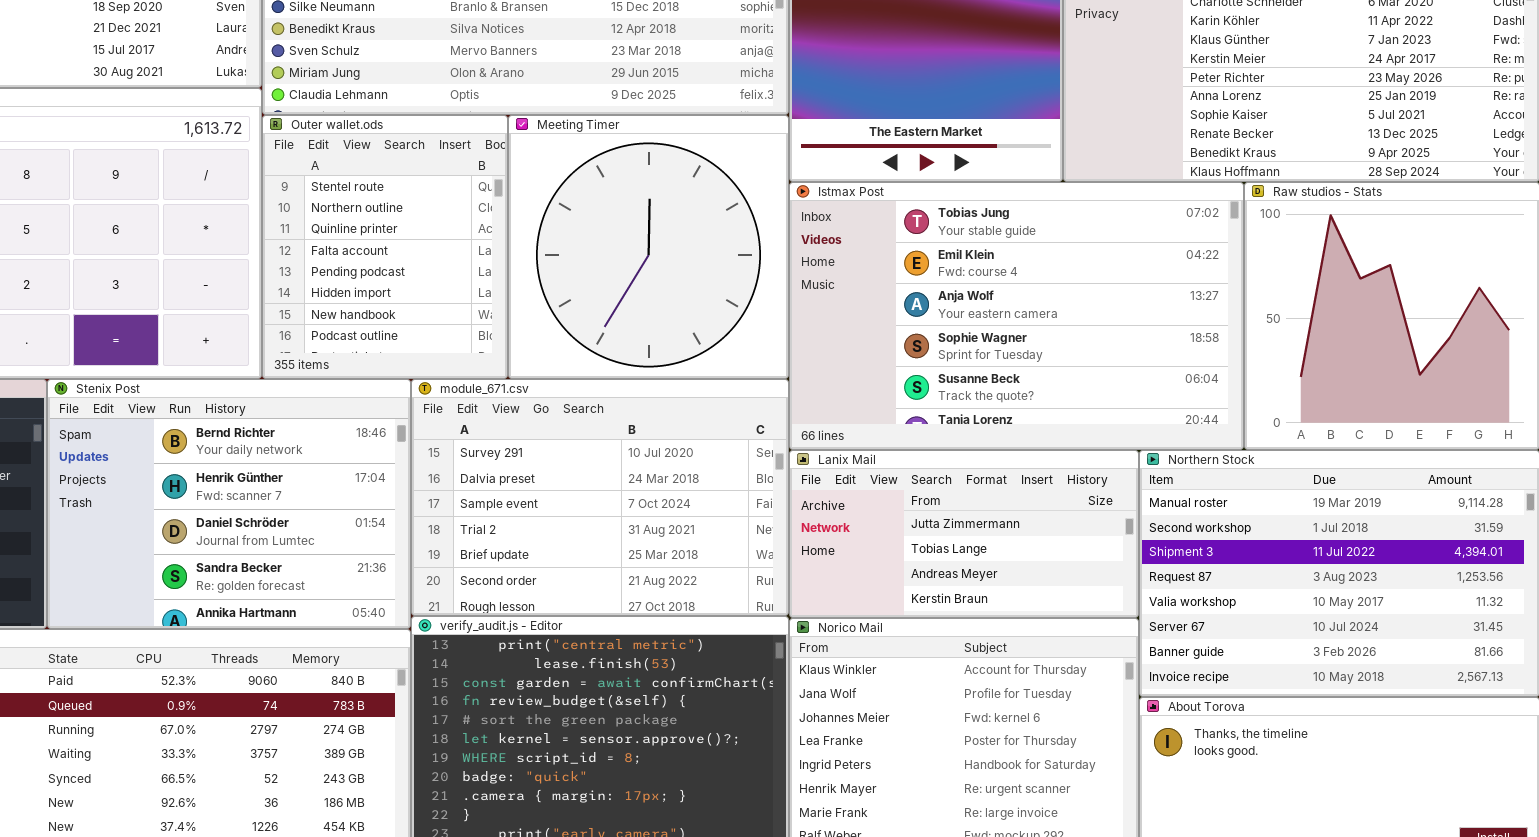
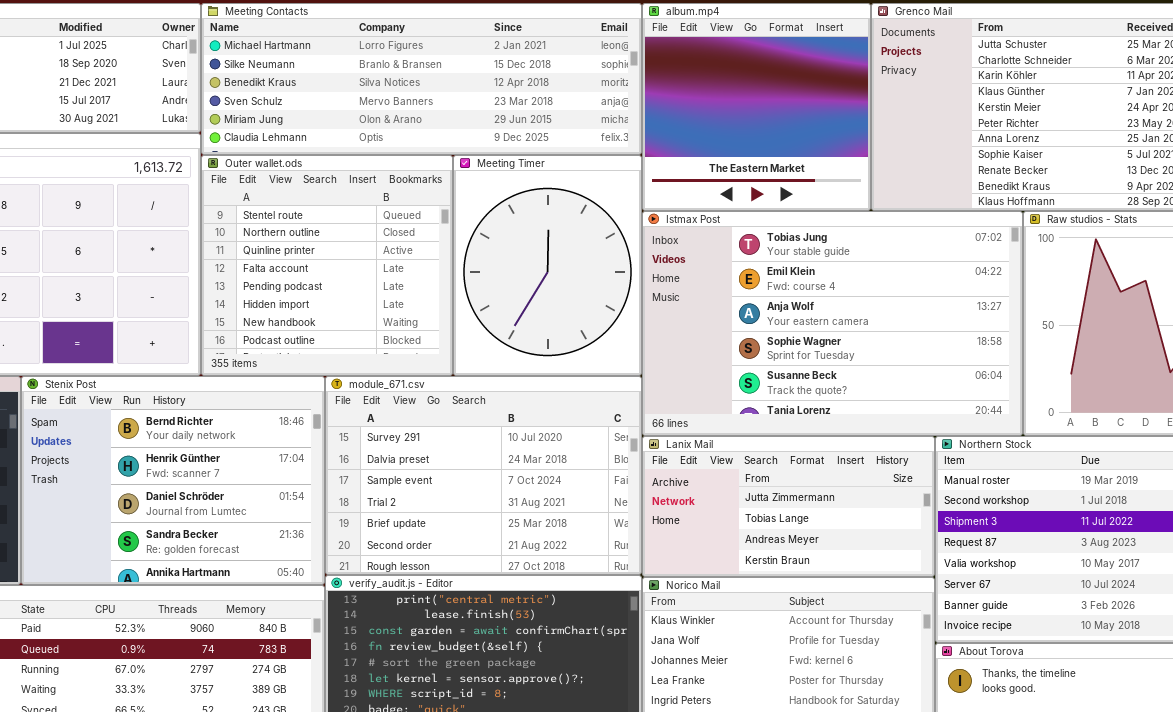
Outer wallet.ods: [262,115,508,379] -> [201,155,453,376], resized
Meeting Timer: [508,115,789,379] -> [453,155,642,376], resized

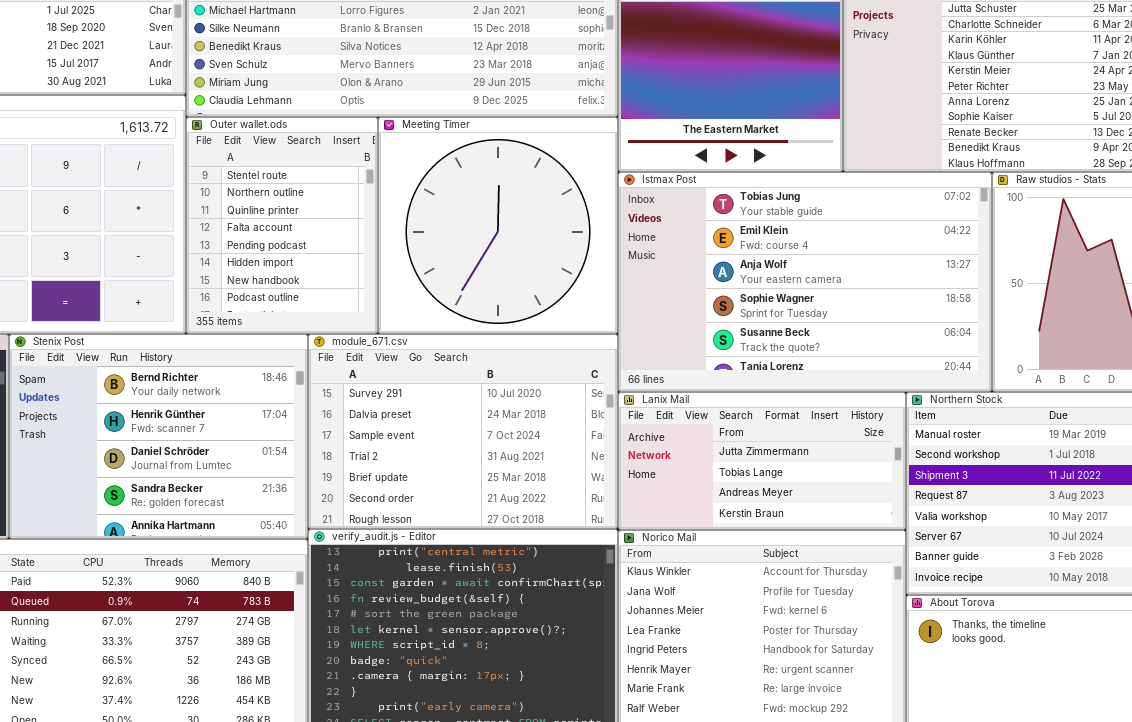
Outer wallet.ods: [201,155,453,376] -> [186,117,378,334], resized
Meeting Timer: [453,155,642,376] -> [378,117,618,334], resized

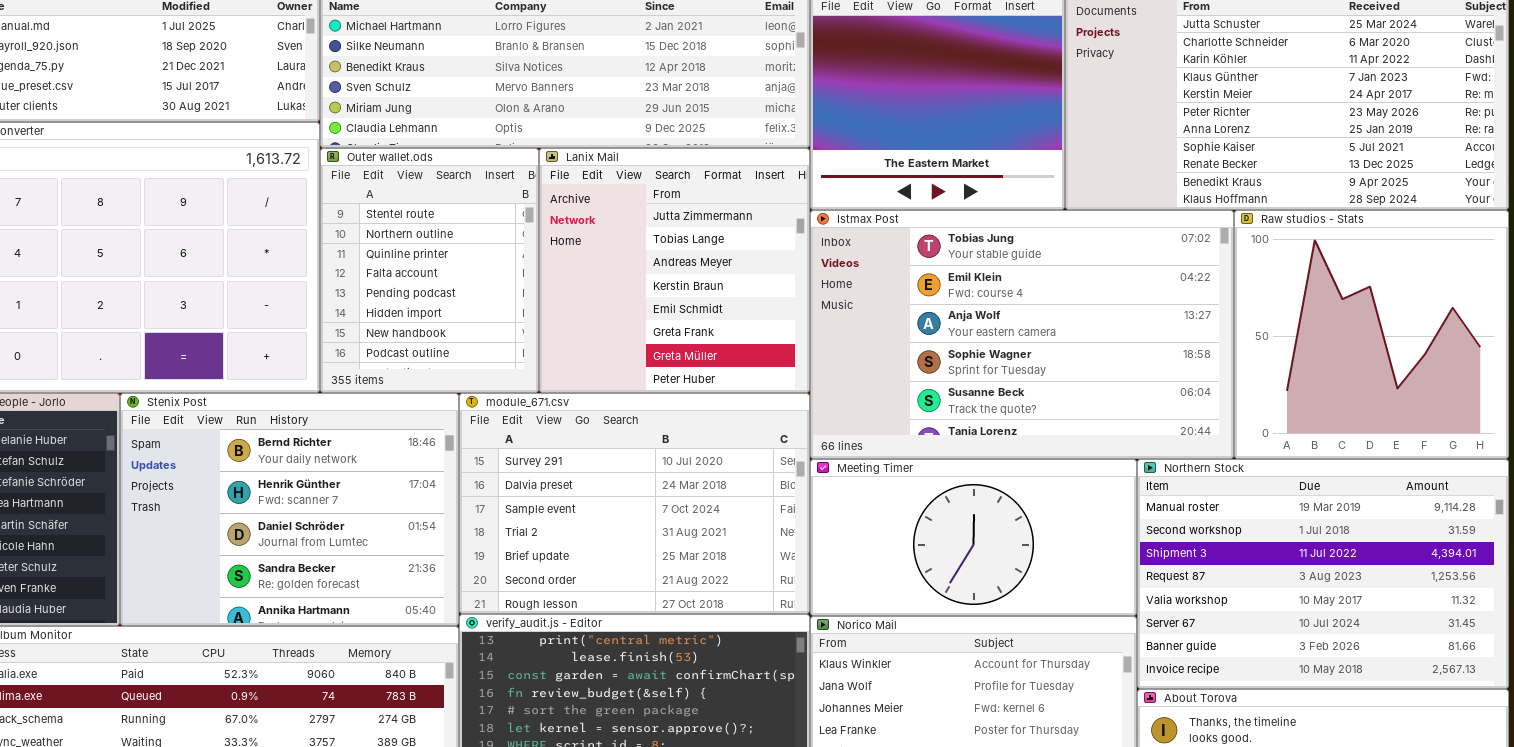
Meeting Timer: [378,117,618,334] -> [810,459,1137,616], moved, resized
Lanix Mail: [618,392,906,530] -> [539,148,810,393], moved, resized

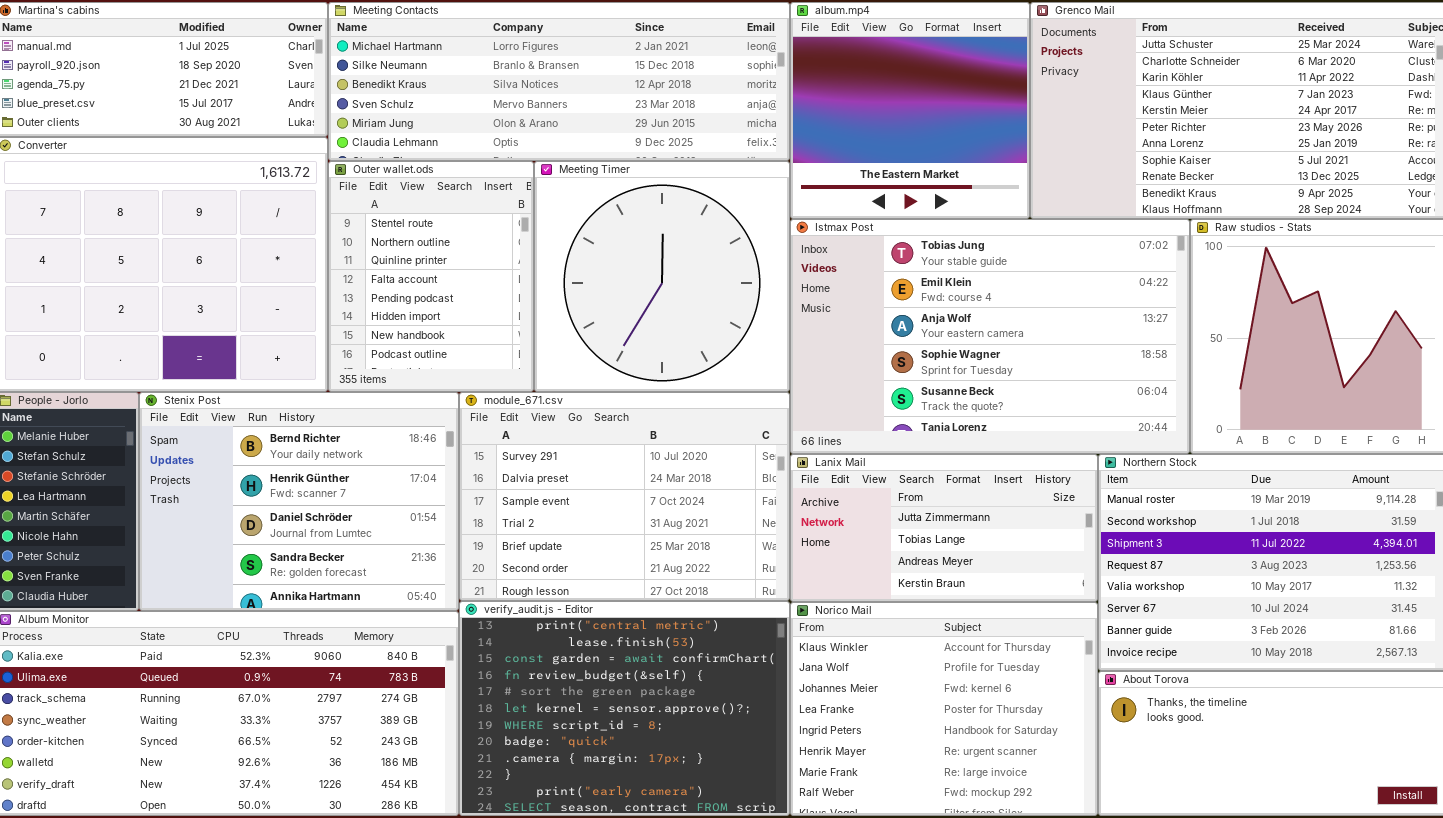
Lanix Mail: [539,148,810,393] -> [790,454,1098,602], moved, resized
Meeting Timer: [810,459,1137,616] -> [534,161,790,392], moved, resized

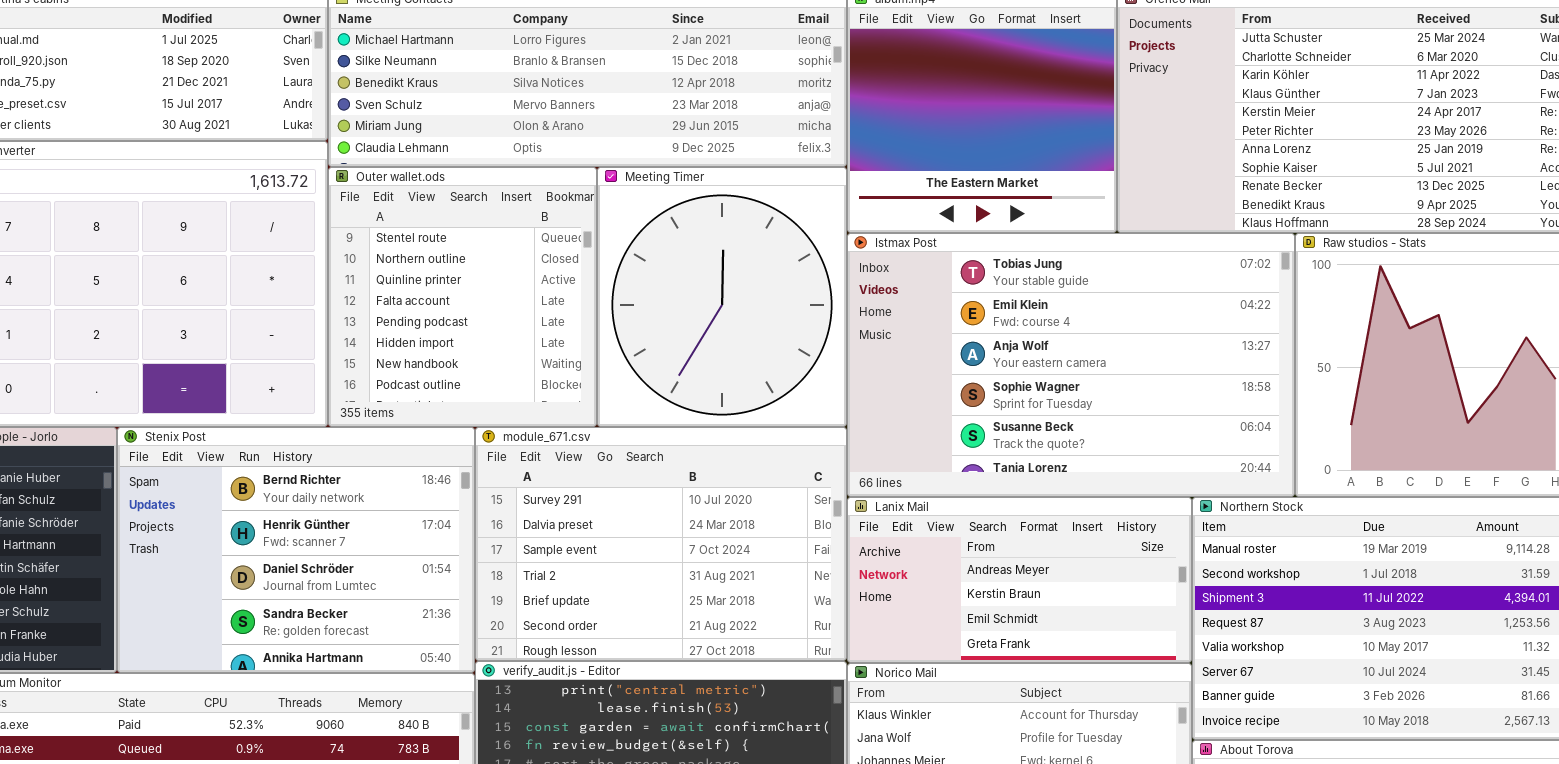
Outer wallet.ods: [328,161,534,392] -> [328,167,597,427], resized
Meeting Timer: [534,161,790,392] -> [597,167,847,427], resized
Lanix Mail: [790,454,1098,602] -> [847,497,1192,663], scrolled down 2 rows

